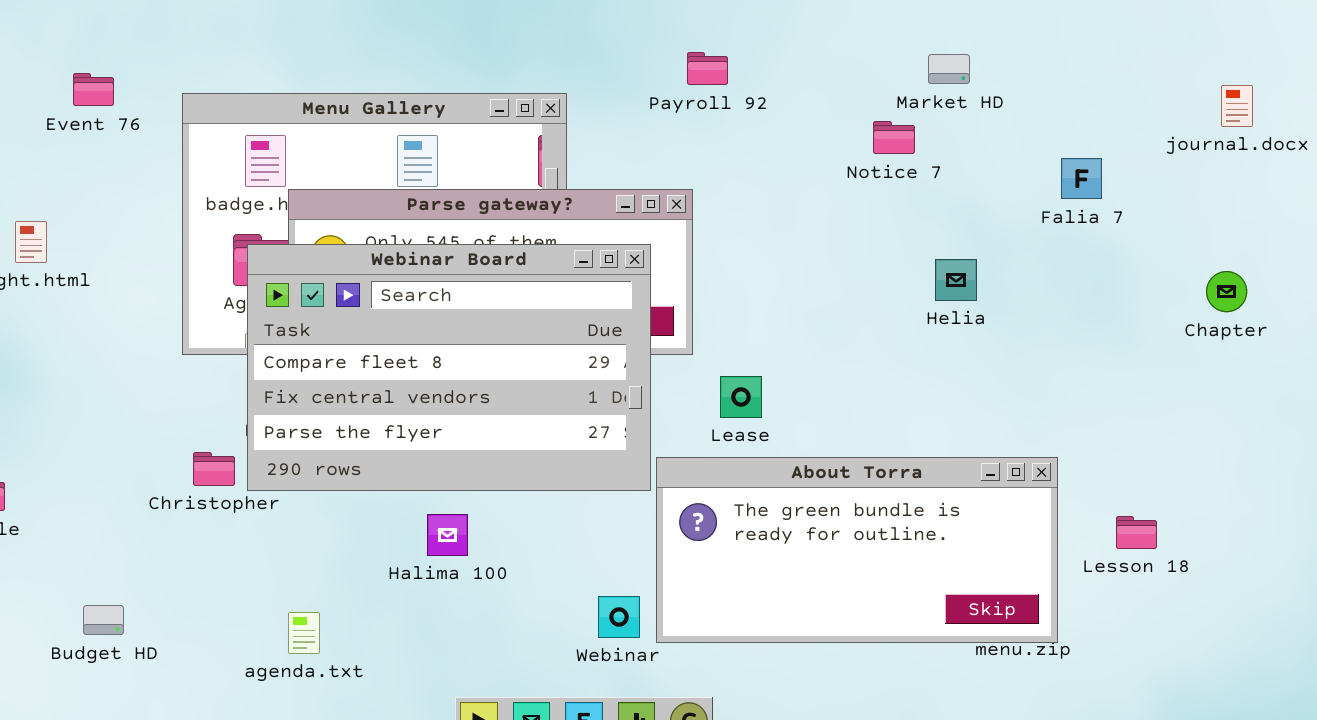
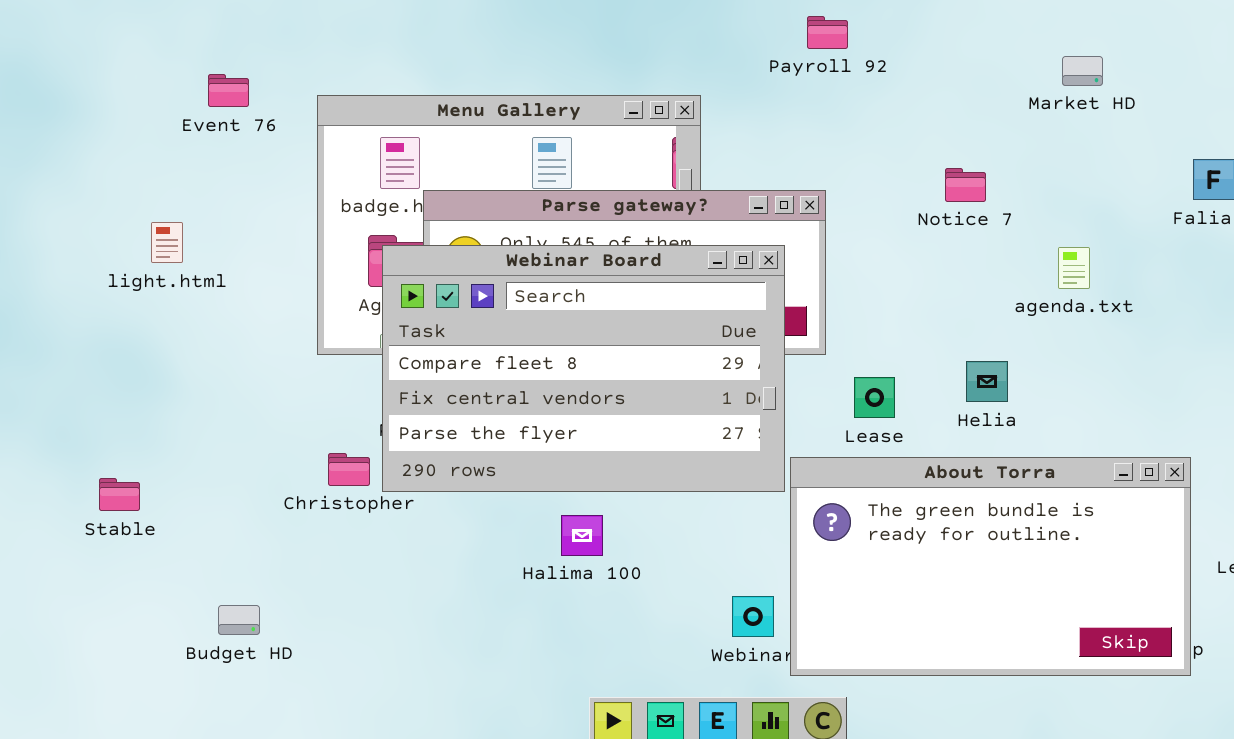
Payroll 92: [687,52,728,85] -> [807,16,848,49], moved
Notice 7: [873,121,915,154] -> [945,168,986,202], moved
Helia: [935,259,977,301] -> [966,361,1008,402], moved
About Torra: [656,457,1058,643] -> [790,457,1191,676], resized
agenda.txt: [288,612,320,654] -> [1058,247,1090,289], moved

